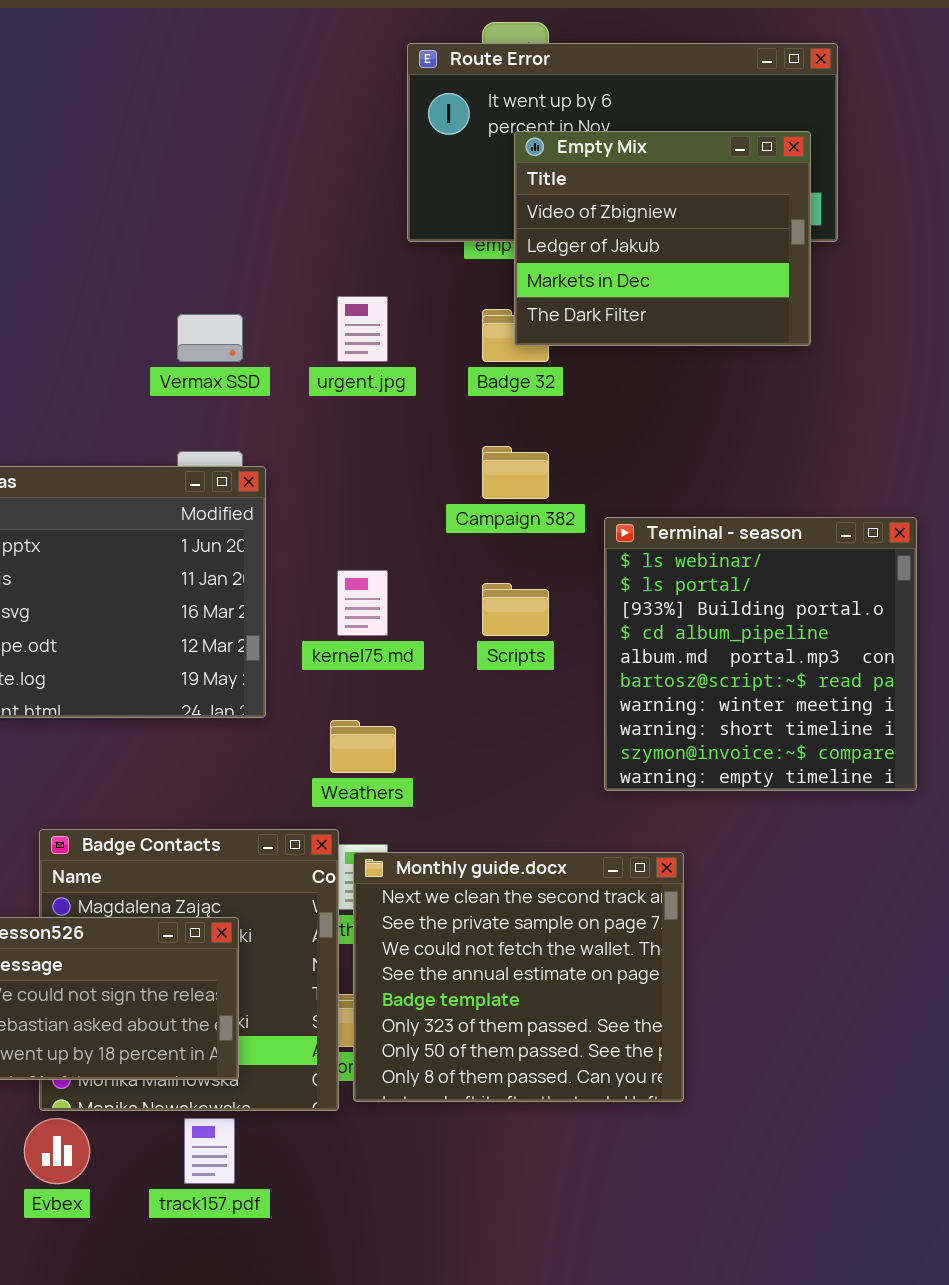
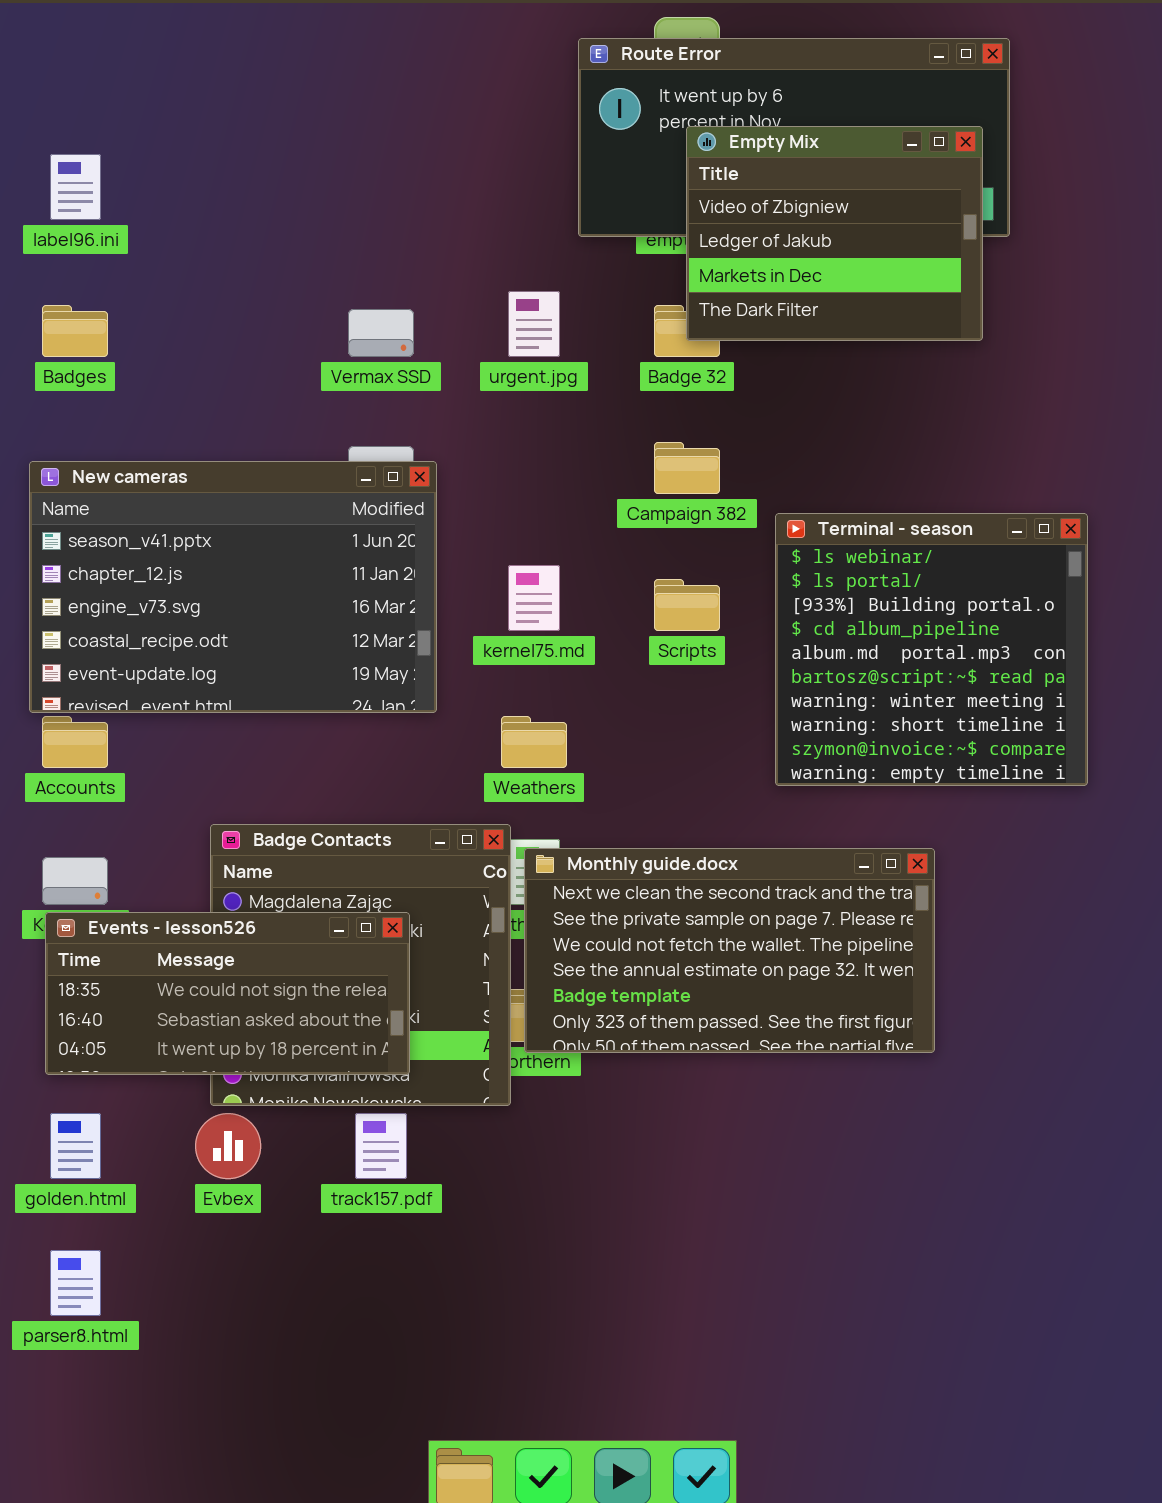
Monthly guide.docx: [353,852,684,1102] -> [524,848,935,1053], resized

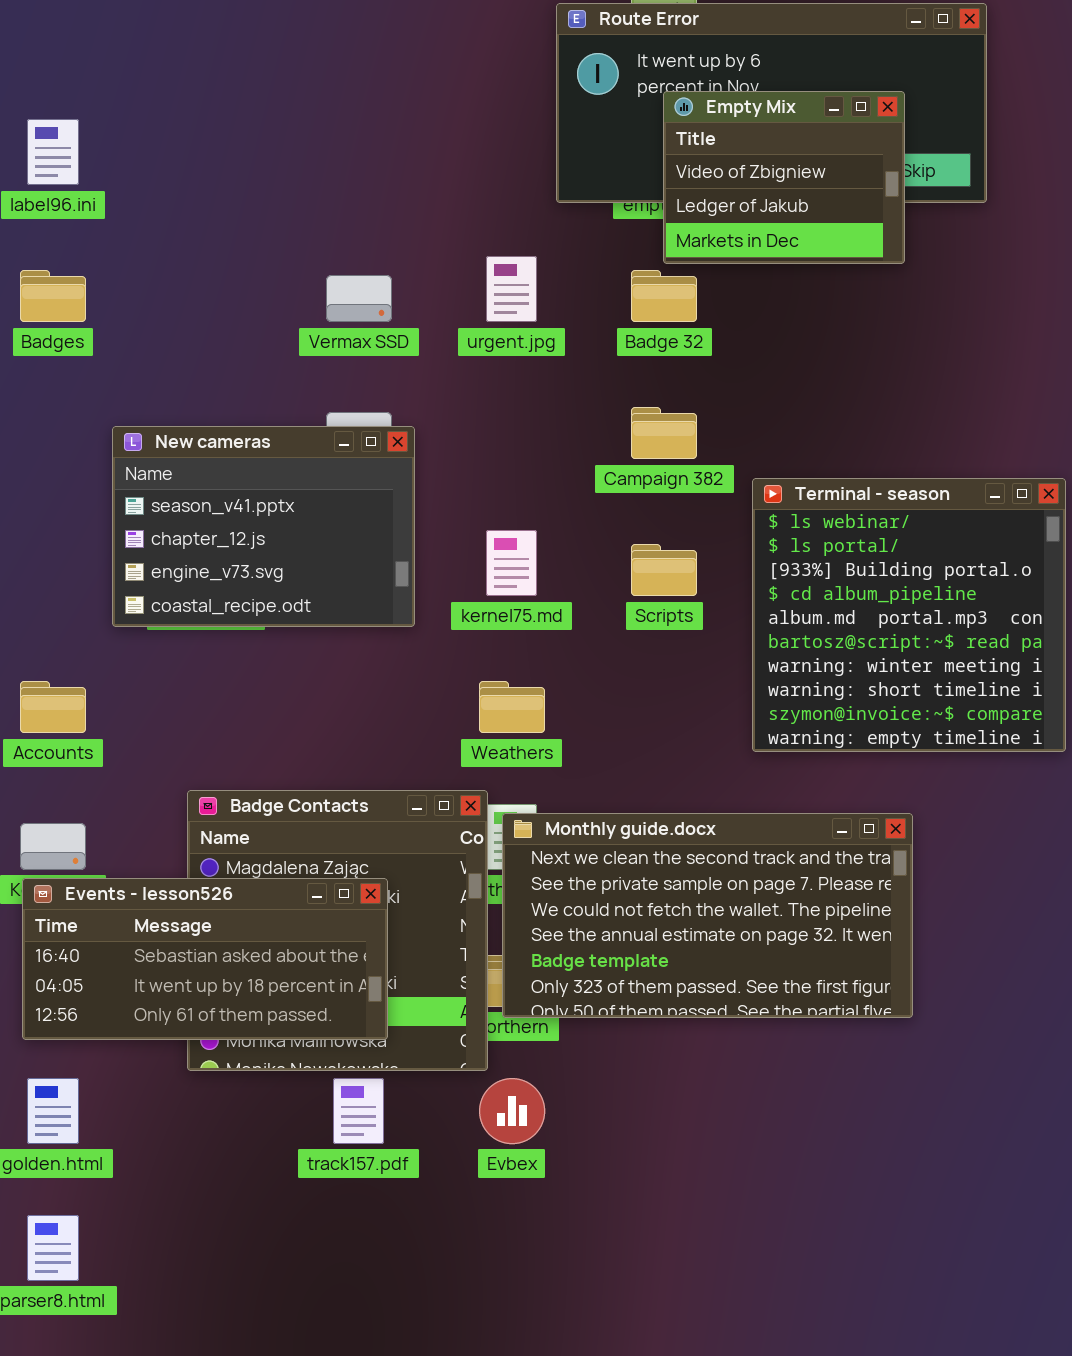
Empty Mix: [686,126,983,341] -> [663,91,905,264], resized
New cameras: [29,461,437,713] -> [112,426,415,627], resized
Events - lesson526: [45,912,410,1075] -> [22,878,388,1040], scrolled down 1 row
Evbex: [195,1113,261,1179] -> [479,1078,545,1144], moved

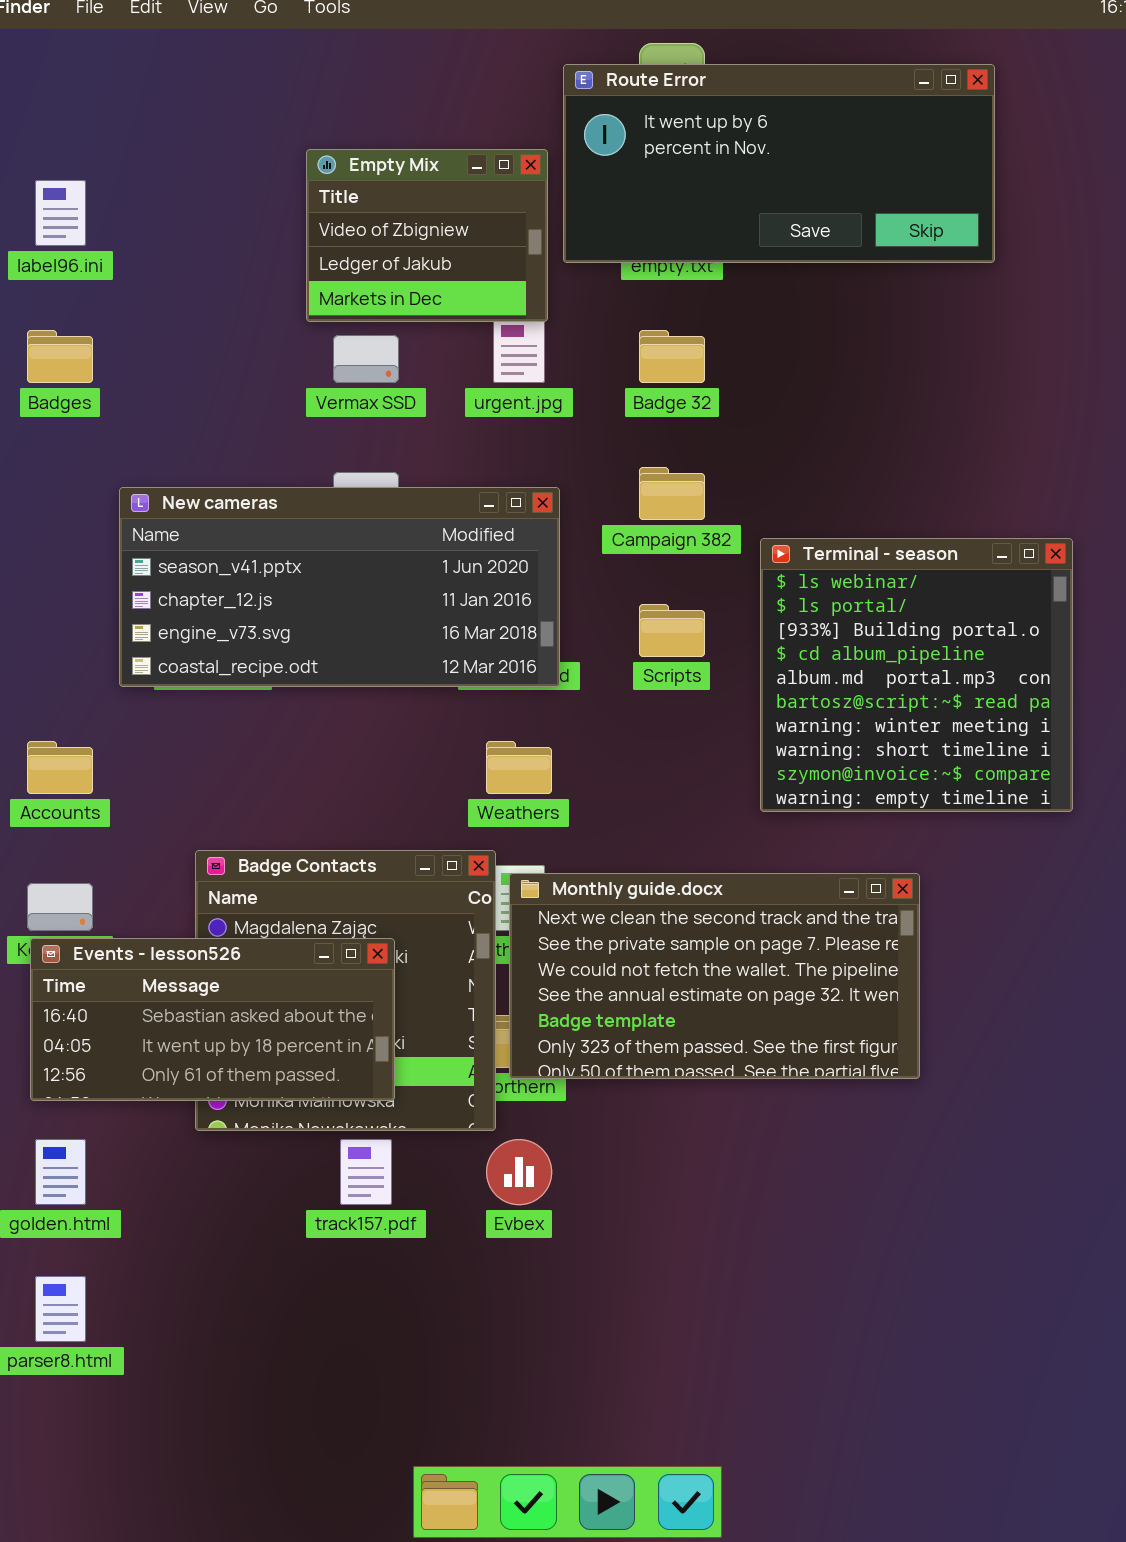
Empty Mix: [663,91,905,264] -> [306,149,548,322], moved
New cameras: [112,426,415,627] -> [119,487,560,687], resized

